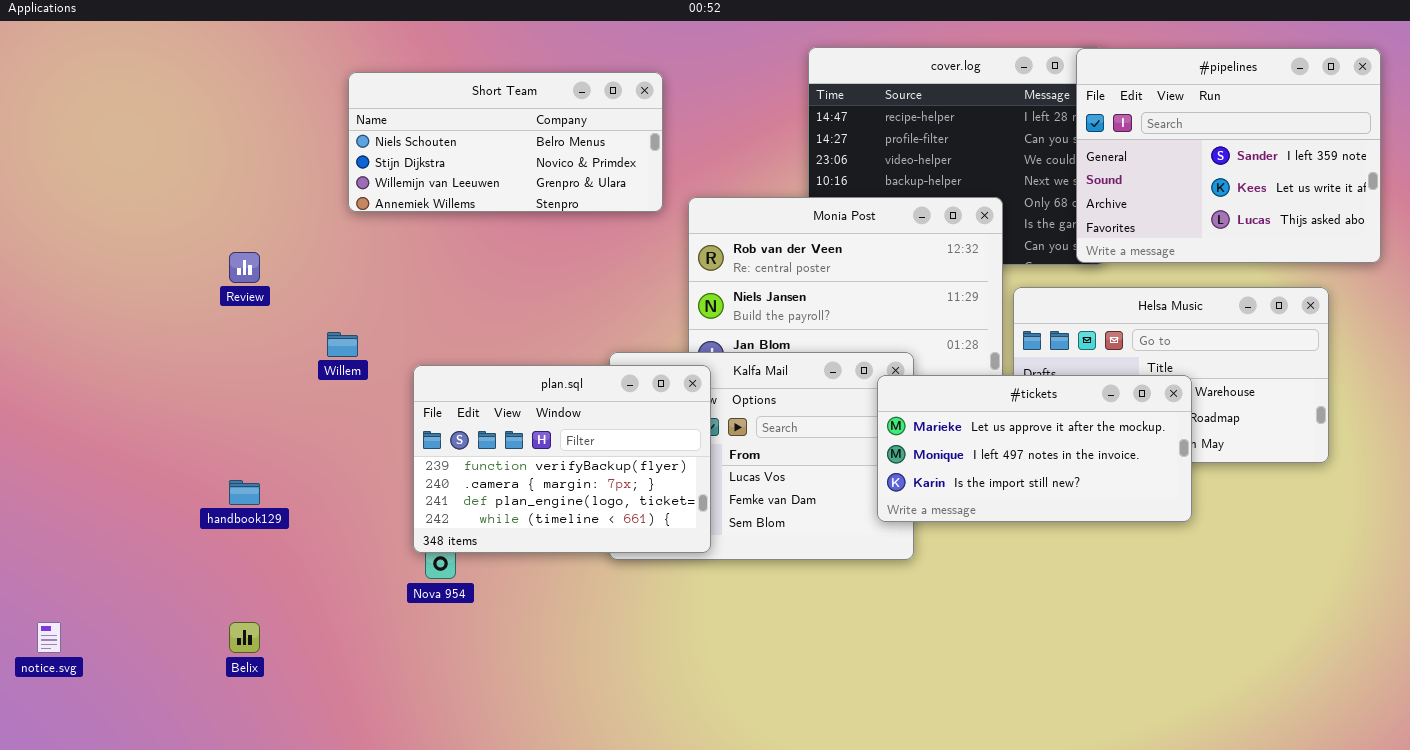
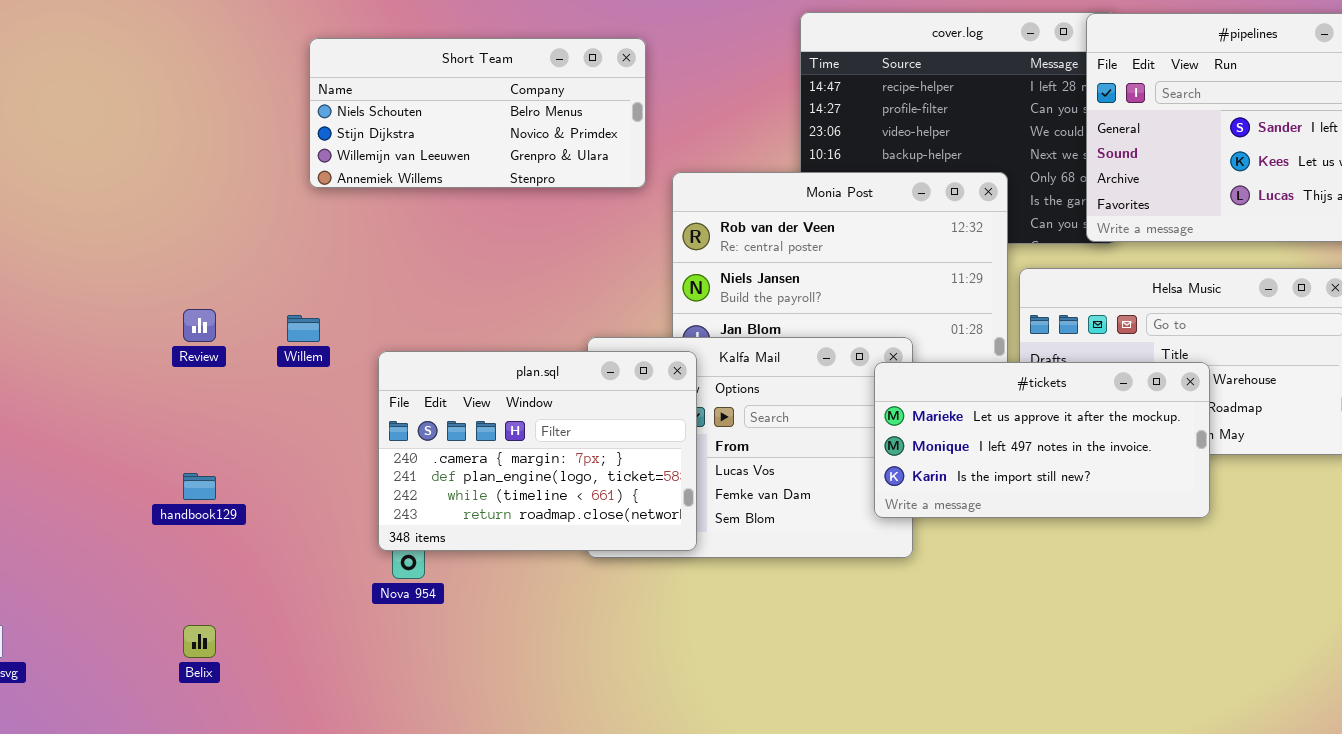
Review: [229,252,260,283] -> [183,309,216,342], moved
plan.sql: [413,365,711,553] -> [378,351,697,551], scrolled down 1 row

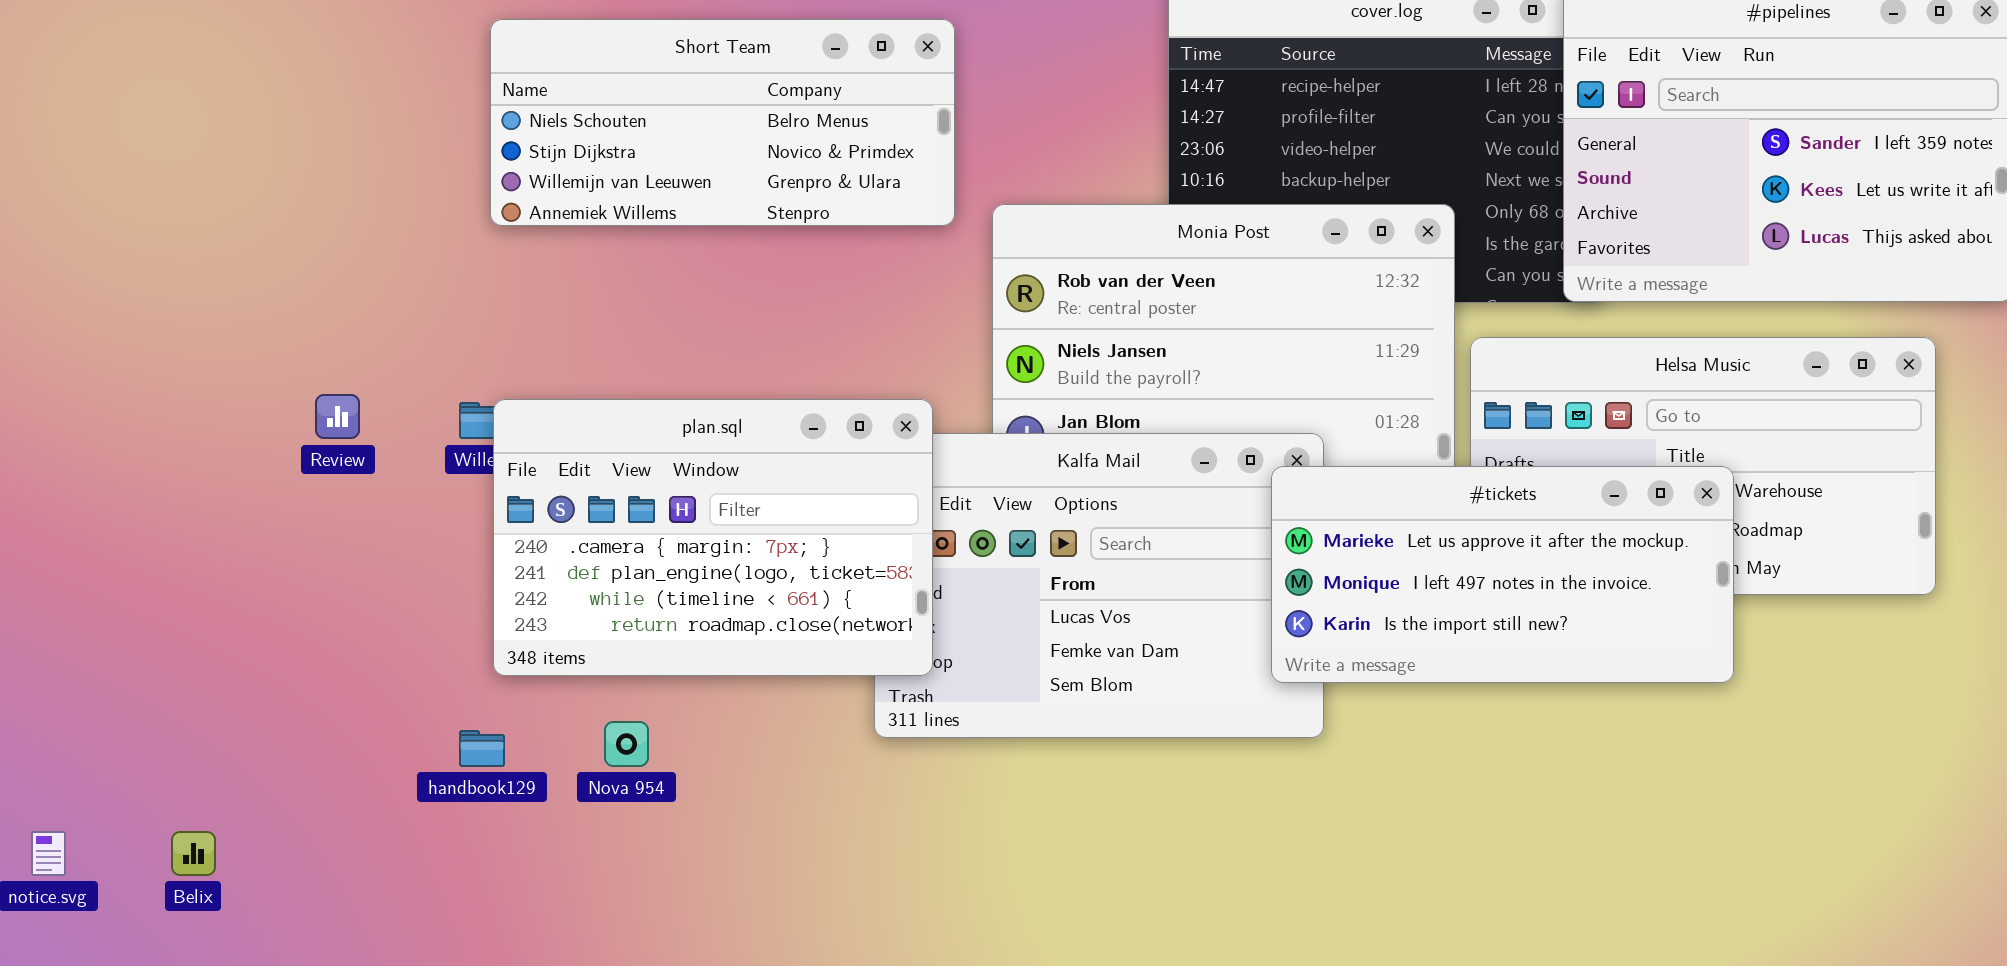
plan.sql: [378,351,697,551] -> [493,399,933,676], moved
handbook129: [183,473,216,500] -> [459,730,505,767], moved
Belix: [183,625,216,658] -> [171,831,216,876], moved

